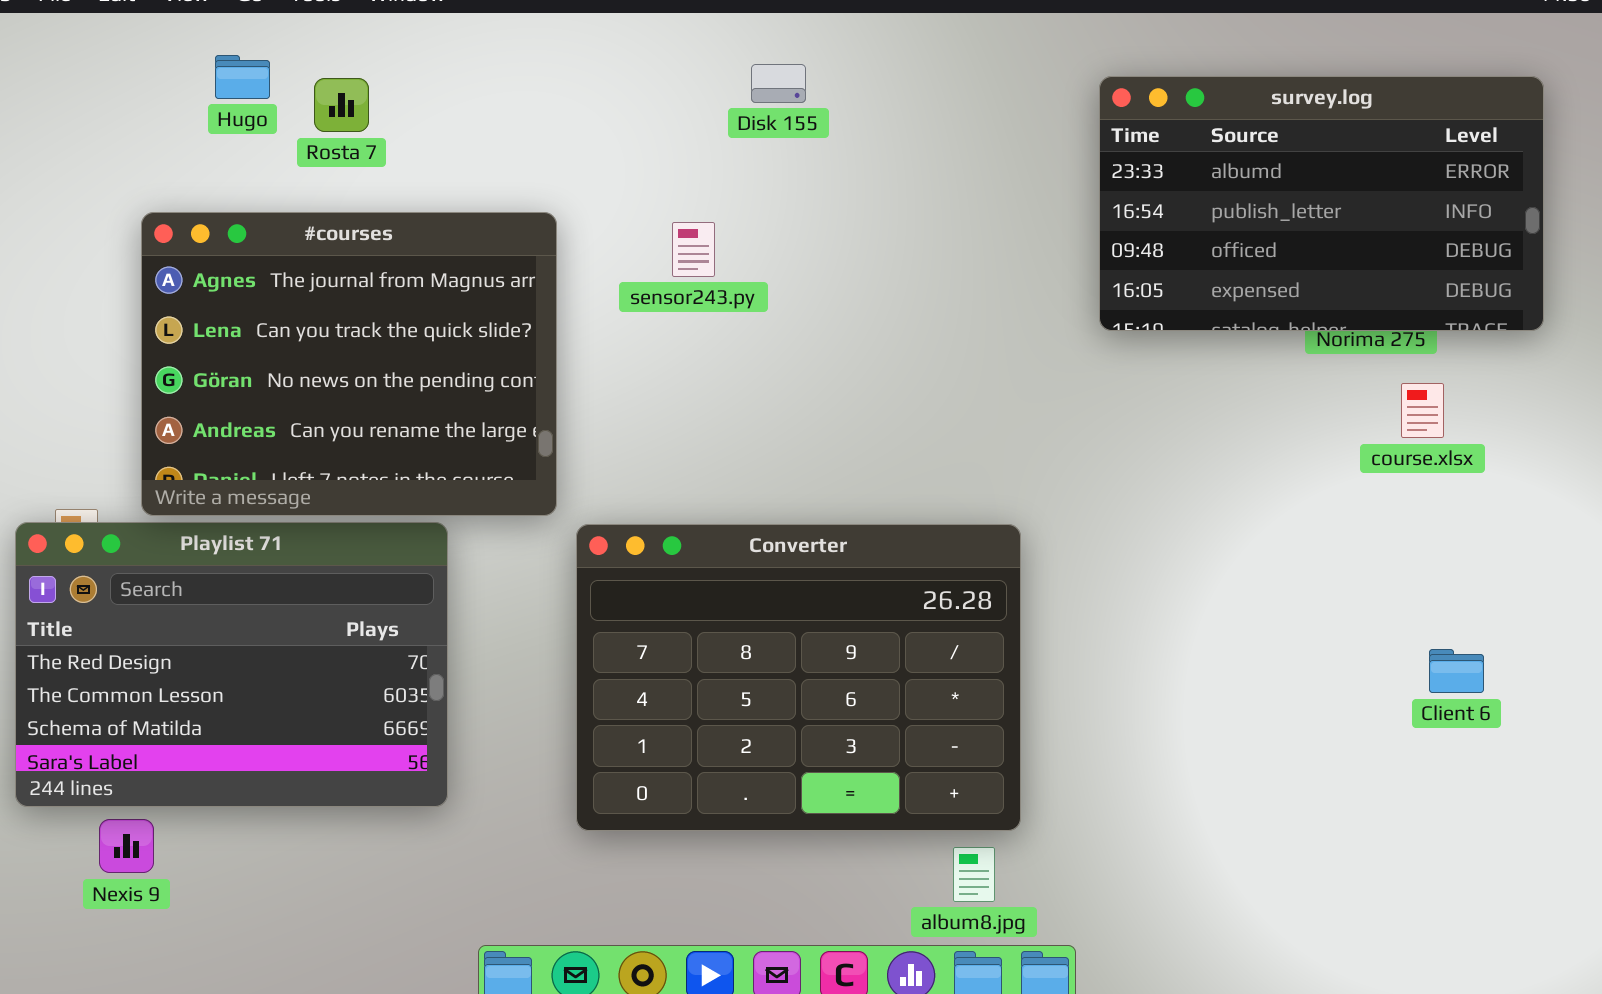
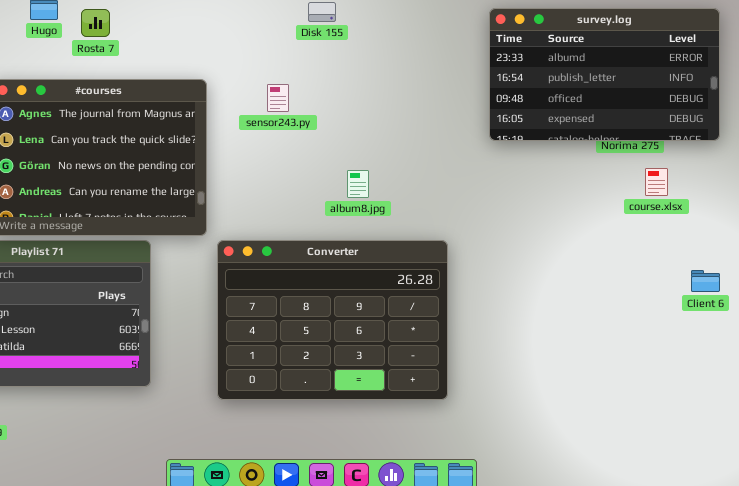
Client 6: [1429,649,1484,693] -> [691,270,720,292], moved
album8.jpg: [953,847,995,902] -> [347,170,369,198], moved

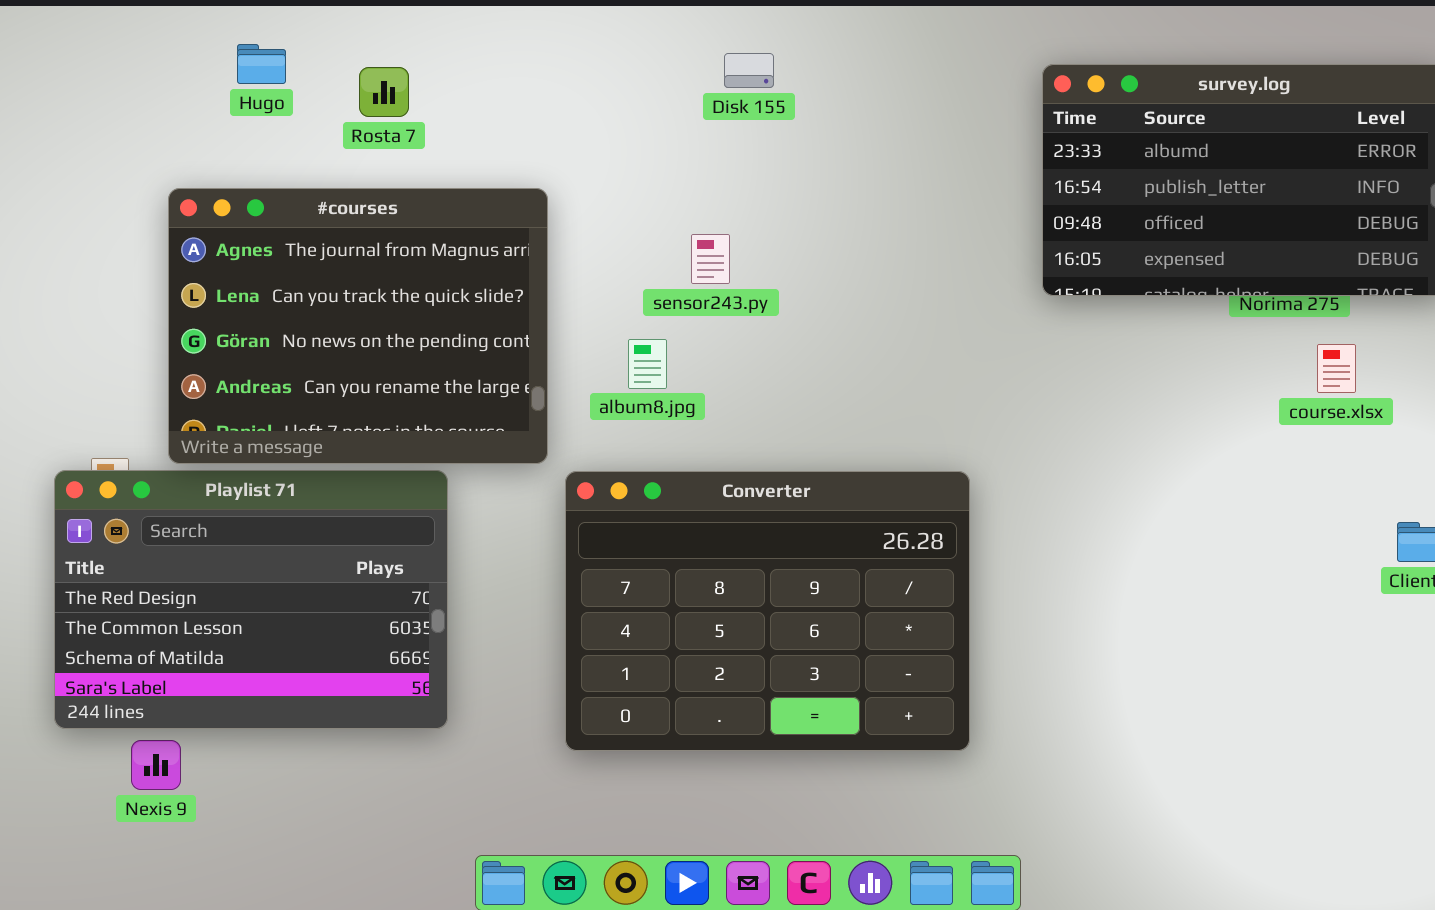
Rosta 7: [81,9,110,37] -> [359,67,409,117], moved
sensor243.py: [267,84,289,112] -> [691,234,730,284], moved
album8.jpg: [347,170,369,198] -> [628,339,667,389], moved

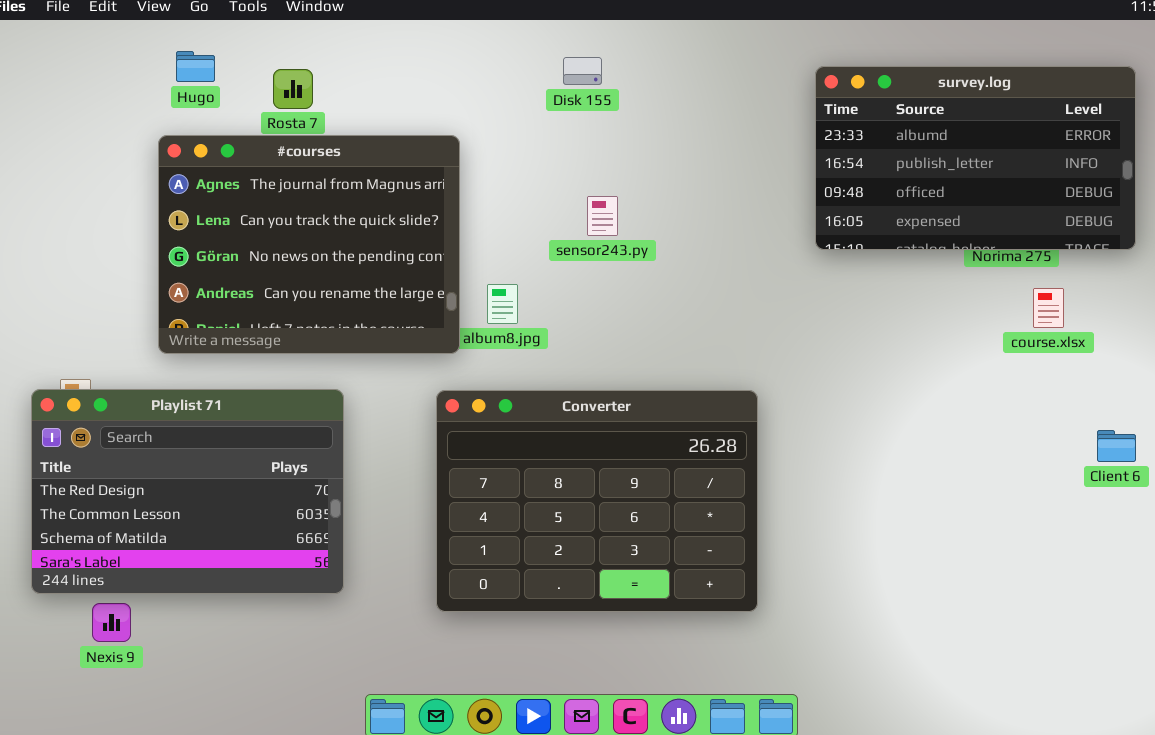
#courses: [168,188,548,464] -> [158,135,460,354], moved
sensor243.py: [691,234,730,284] -> [587,196,618,236], moved

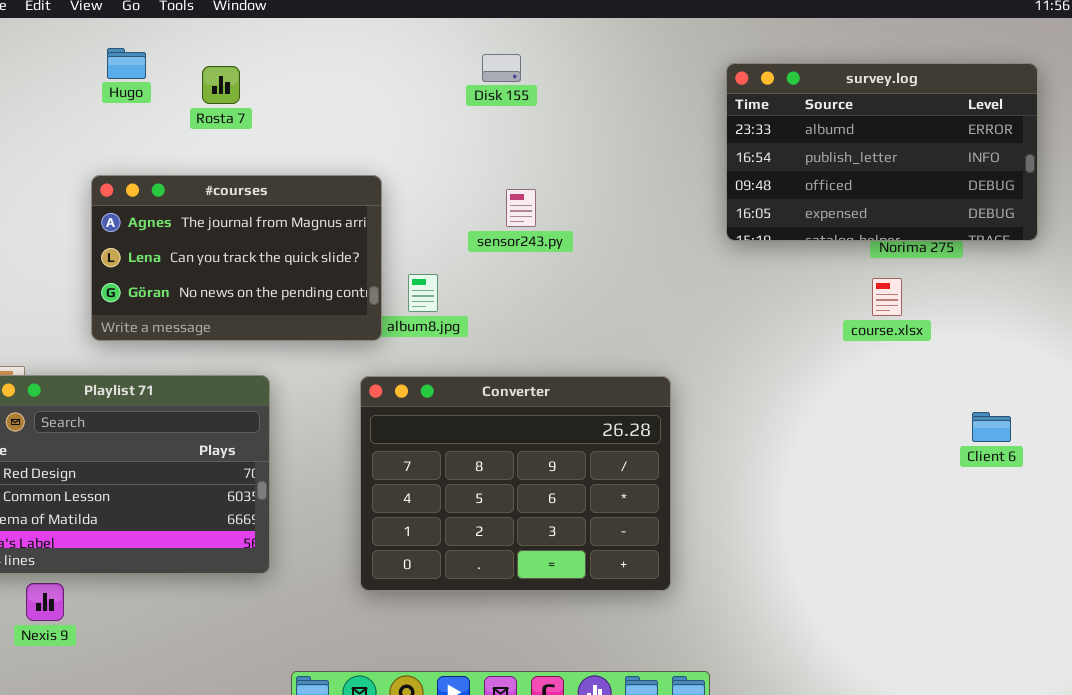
#courses: [158,135,460,354] -> [91,175,382,341], resized
course.xlsx: [1033,288,1064,328] -> [872,278,902,316], moved
Client 6: [1097,430,1136,462] -> [972,412,1011,442], moved

